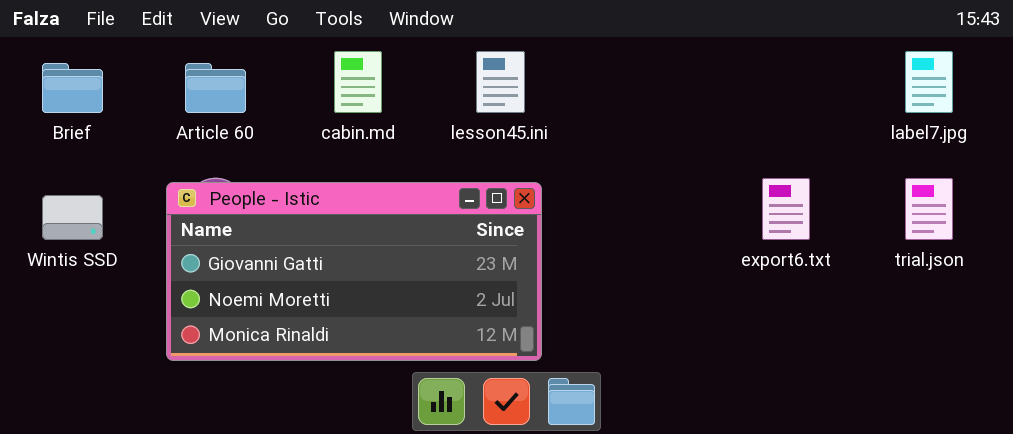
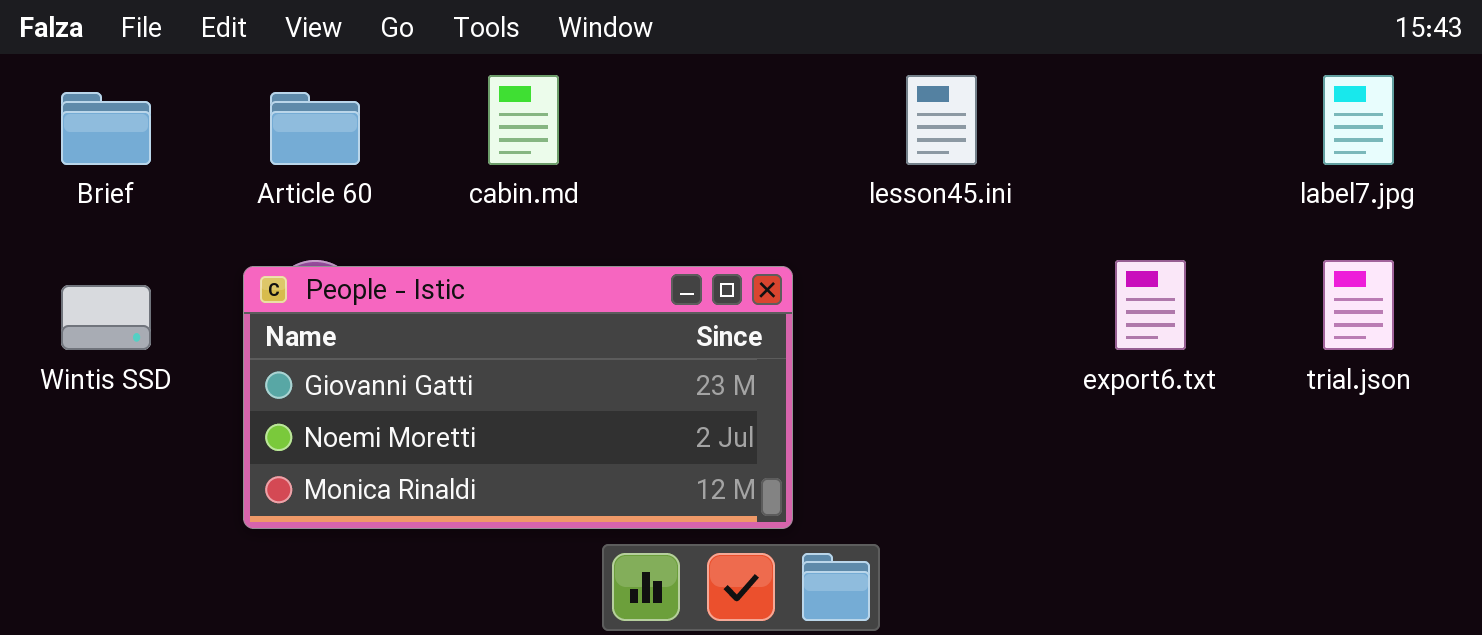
lesson45.ini: [476,51,525,113] -> [906,75,977,165], moved

